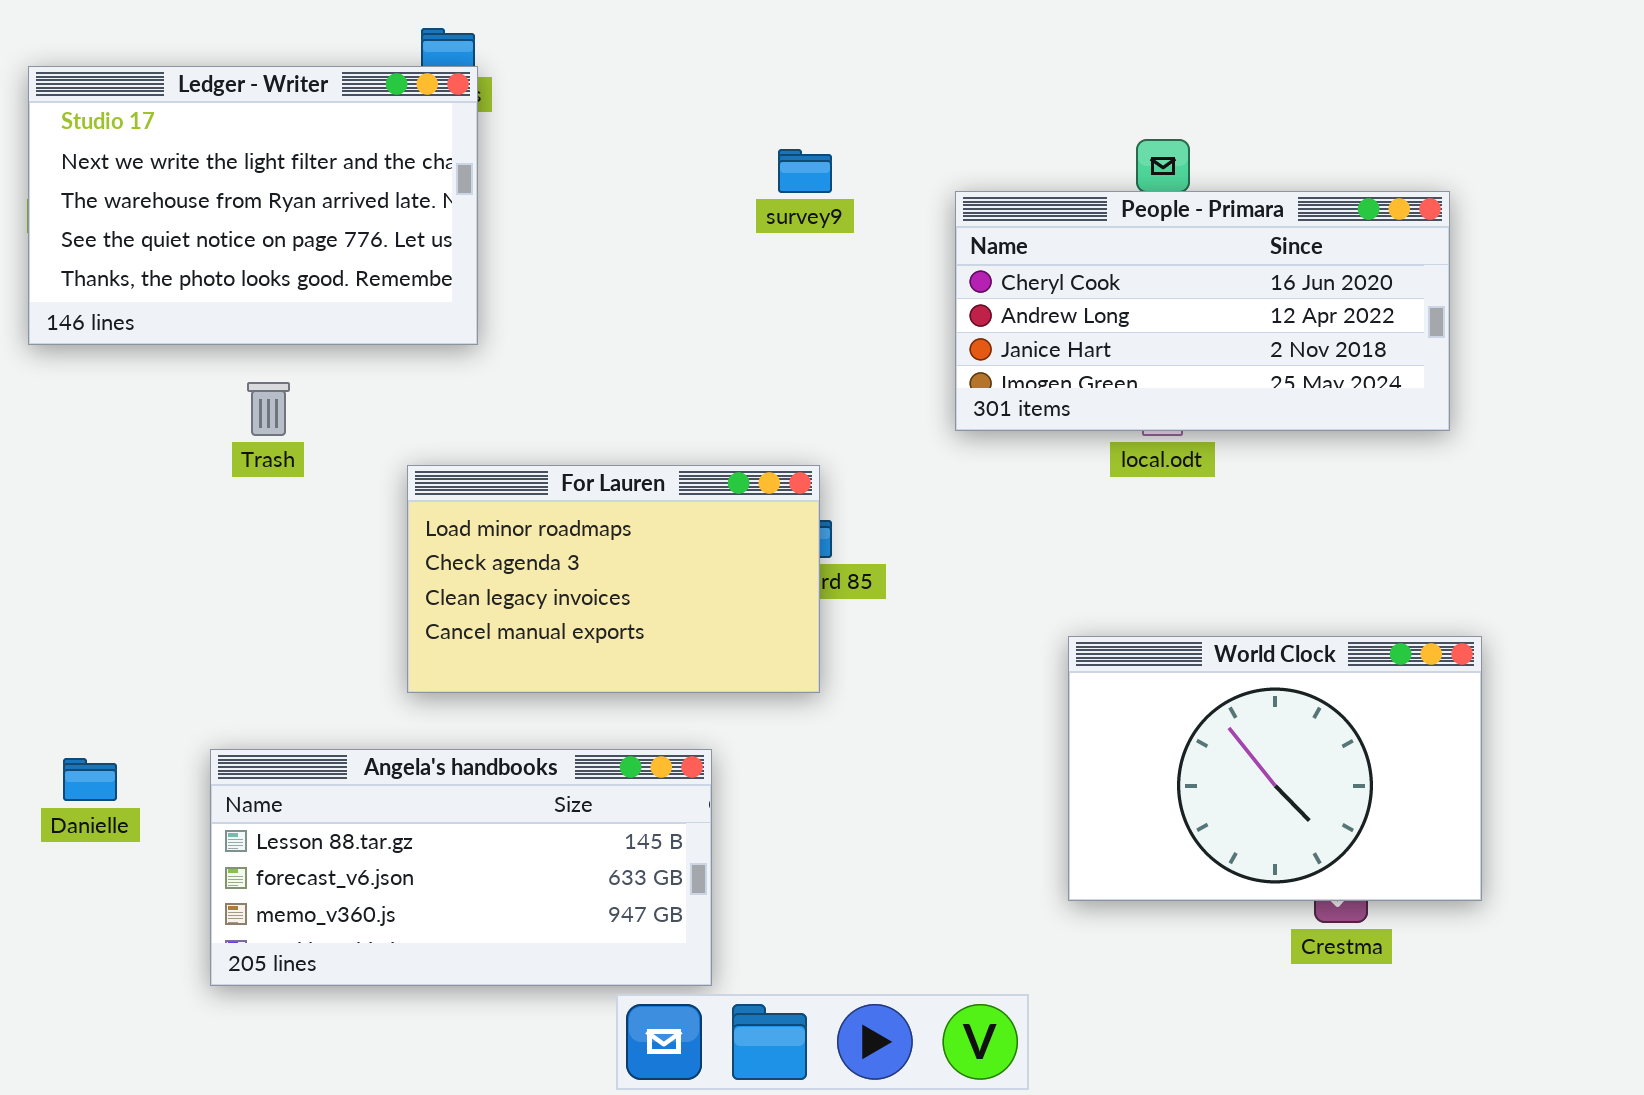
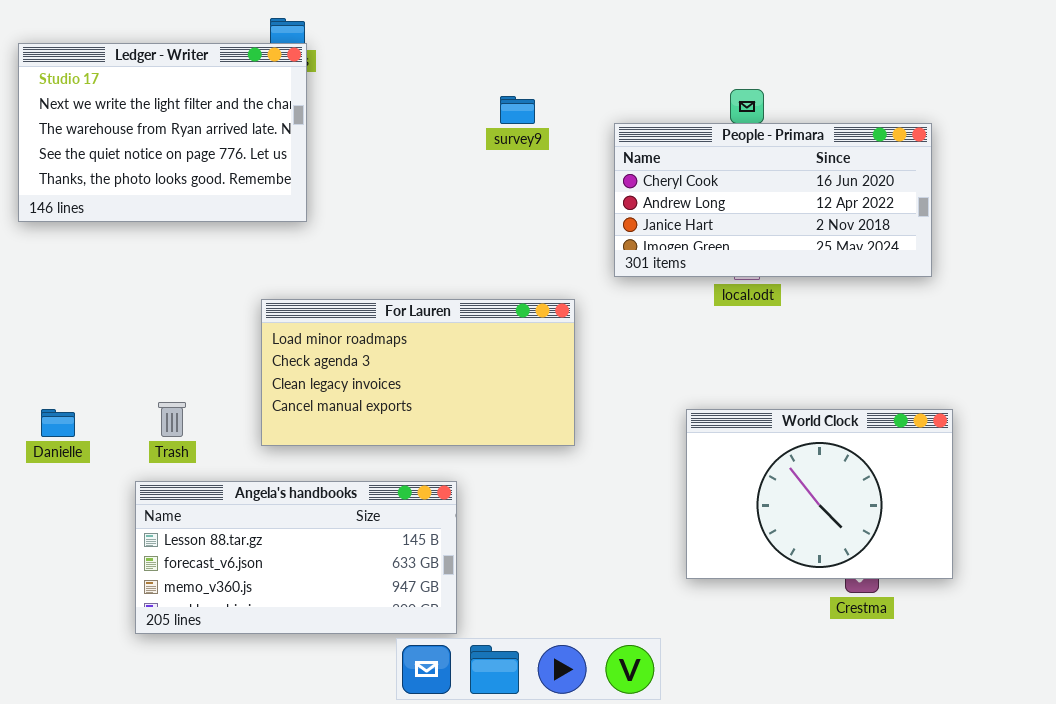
Trash: [247,382,290,436] -> [158,402,186,437], moved
For Lauren: [407,465,820,693] -> [261,299,575,446], resized
Danielle: [63,758,117,801] -> [41,409,75,437], moved

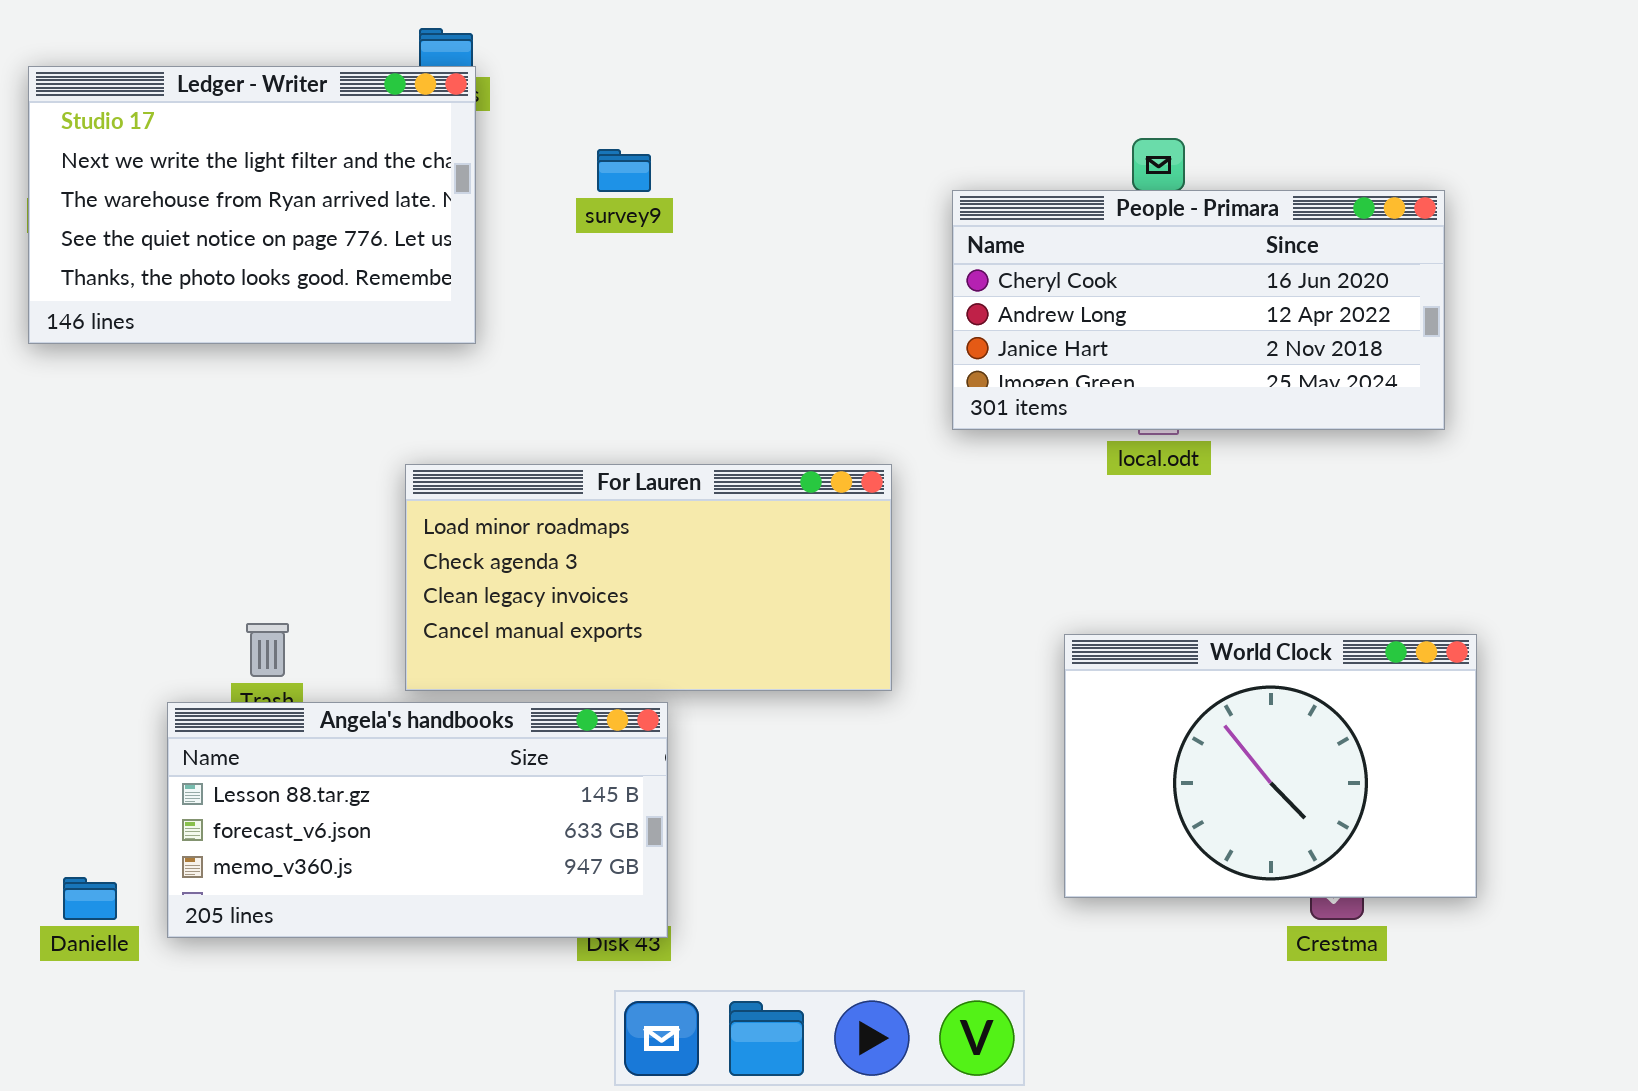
survey9: [500,96,535,124] -> [597,149,651,192], moved
Danielle: [41,409,75,437] -> [63,877,117,920], moved
Angela's handbooks: [135,481,457,634] -> [167,702,668,938], moved

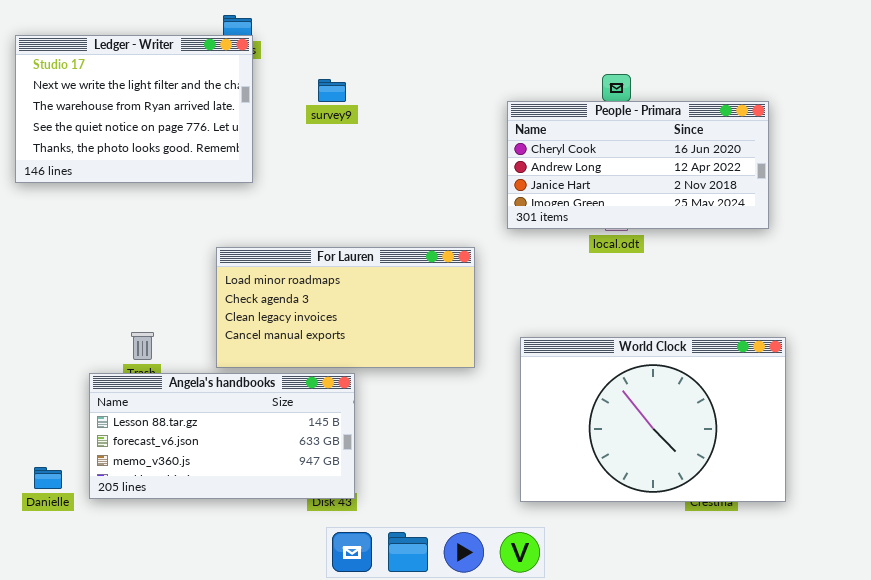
World Clock: [1064,634,1477,898] -> [520,337,786,502], resized

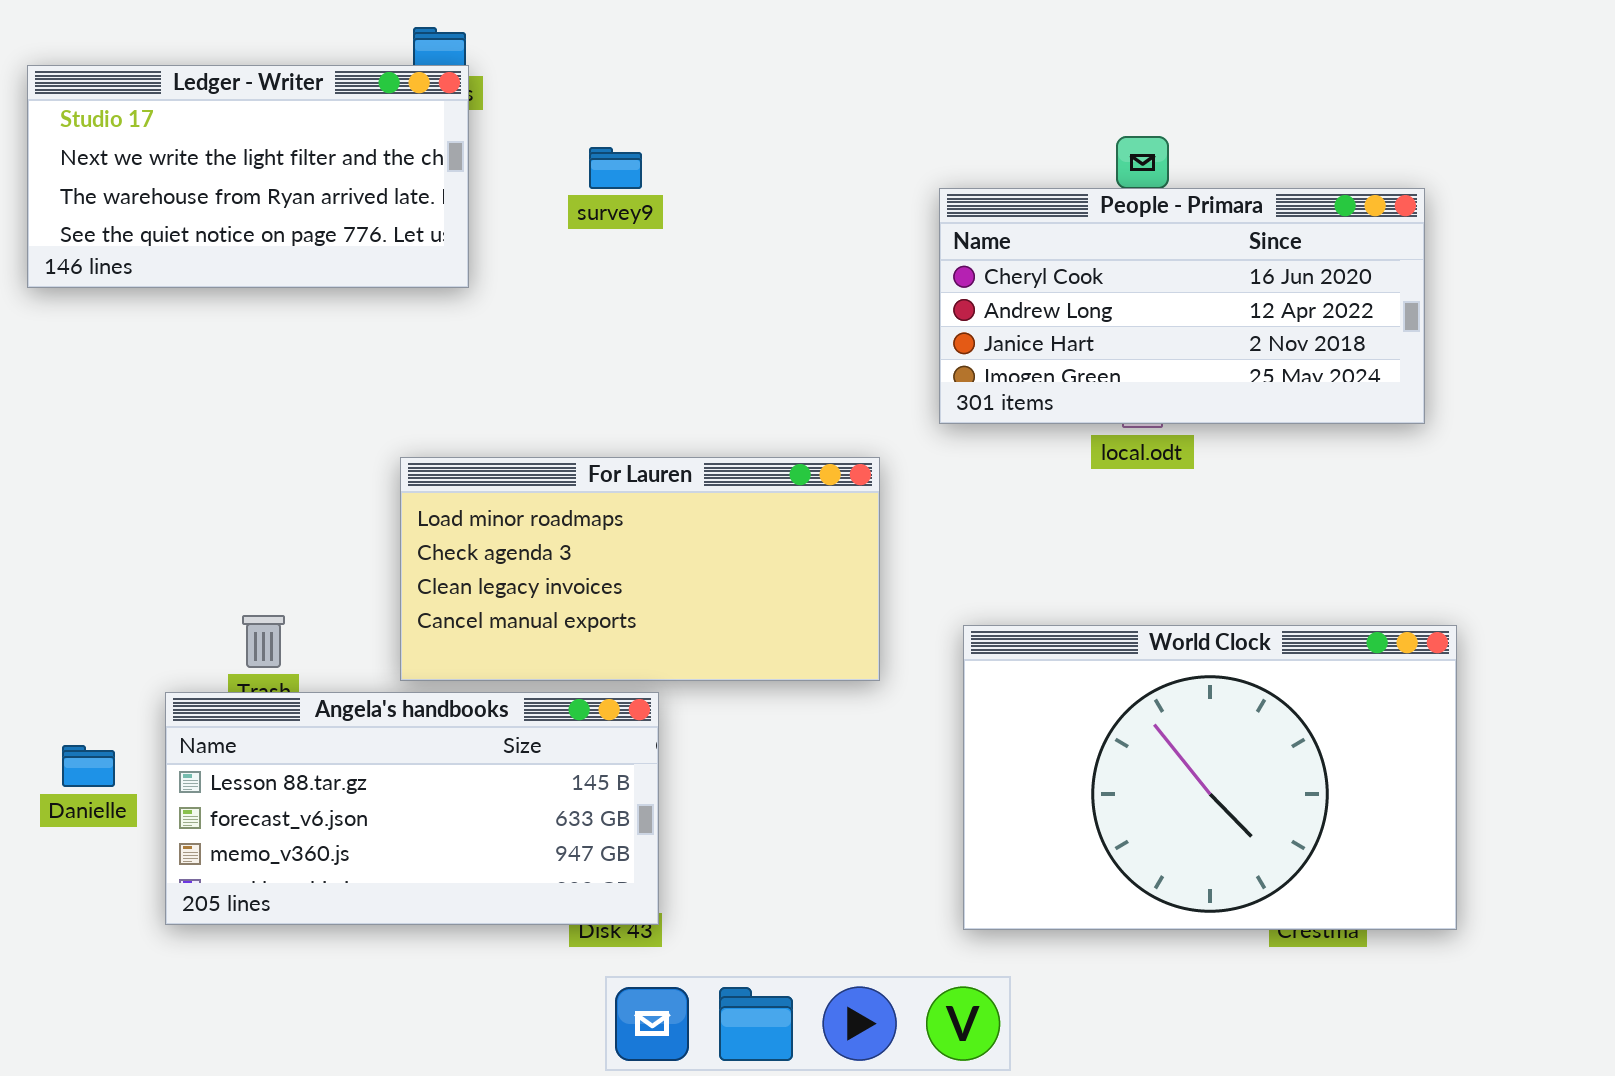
Ledger - Writer: [15,35,253,183] -> [27,65,469,288], resized
Danielle: [34,467,62,489] -> [62,745,115,787], moved

